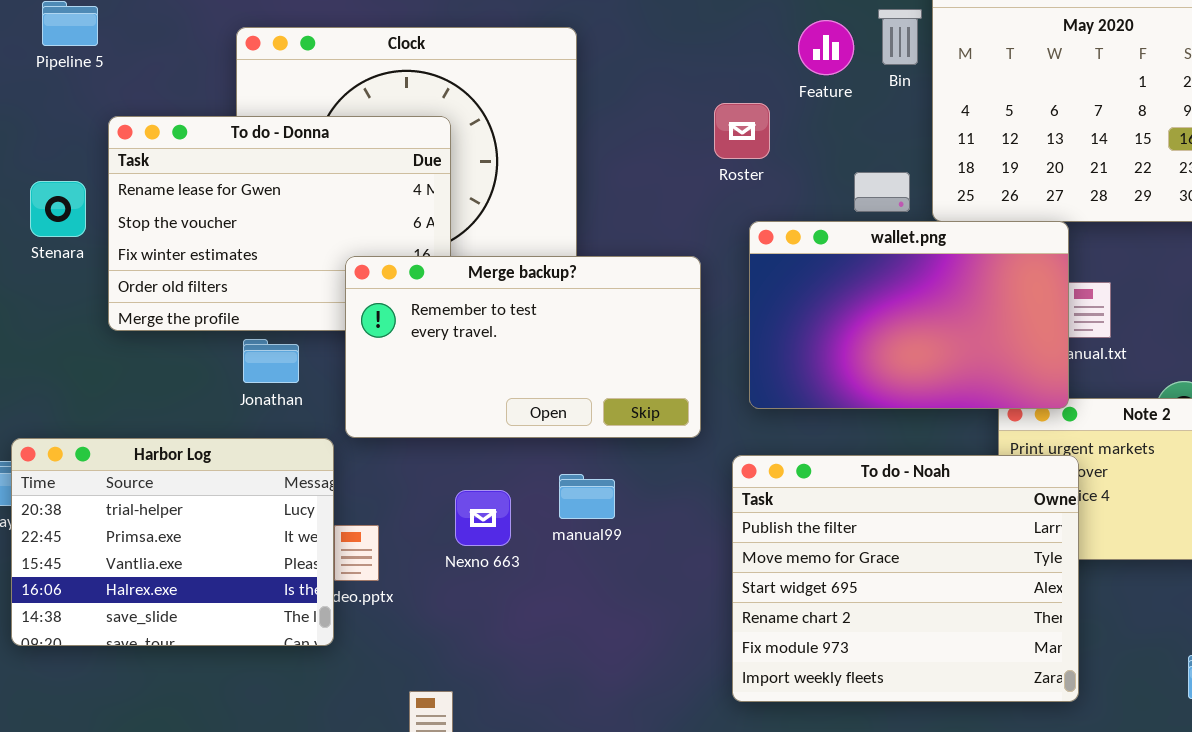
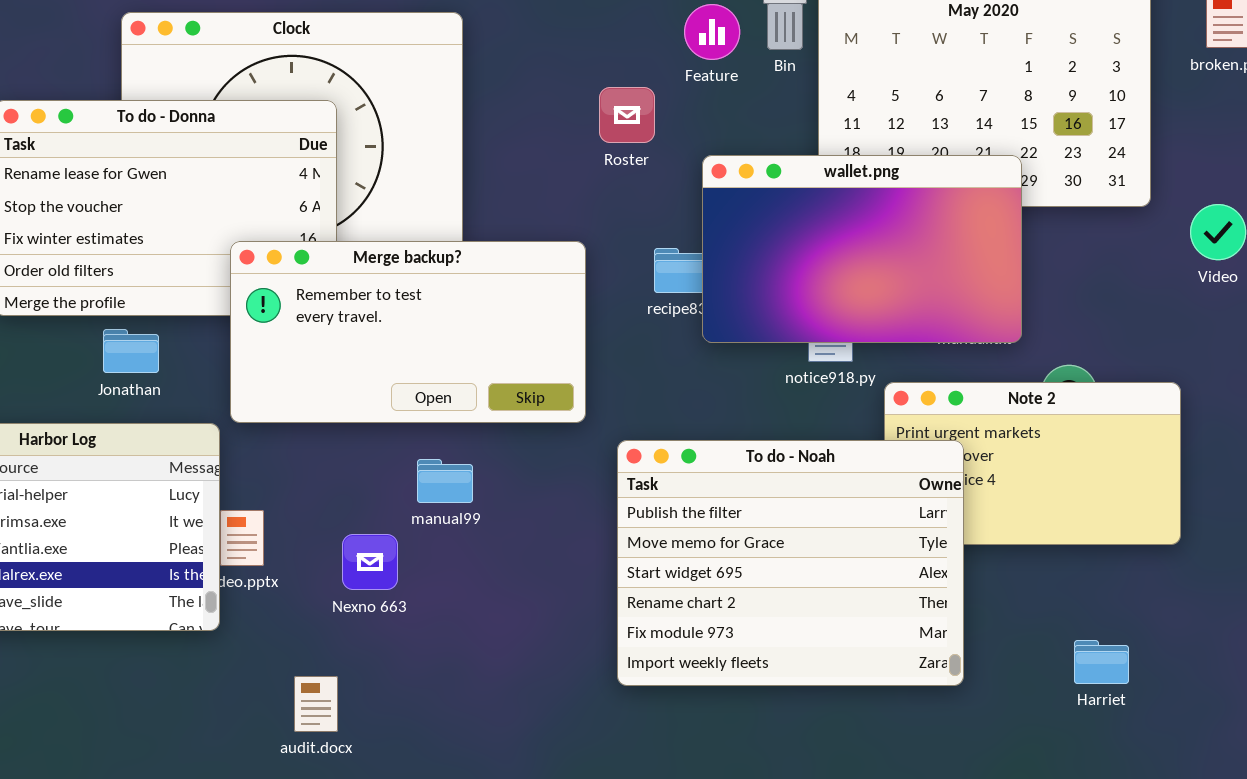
wallet.png: [749,221,1069,409] -> [702,155,1022,343], moved
Jonathan: [243,339,299,383] -> [103,329,159,373], moved
manual99: [559,474,615,519] -> [417,459,473,503], moved
Nexno 663: [455,490,511,546] -> [342,534,398,590], moved

